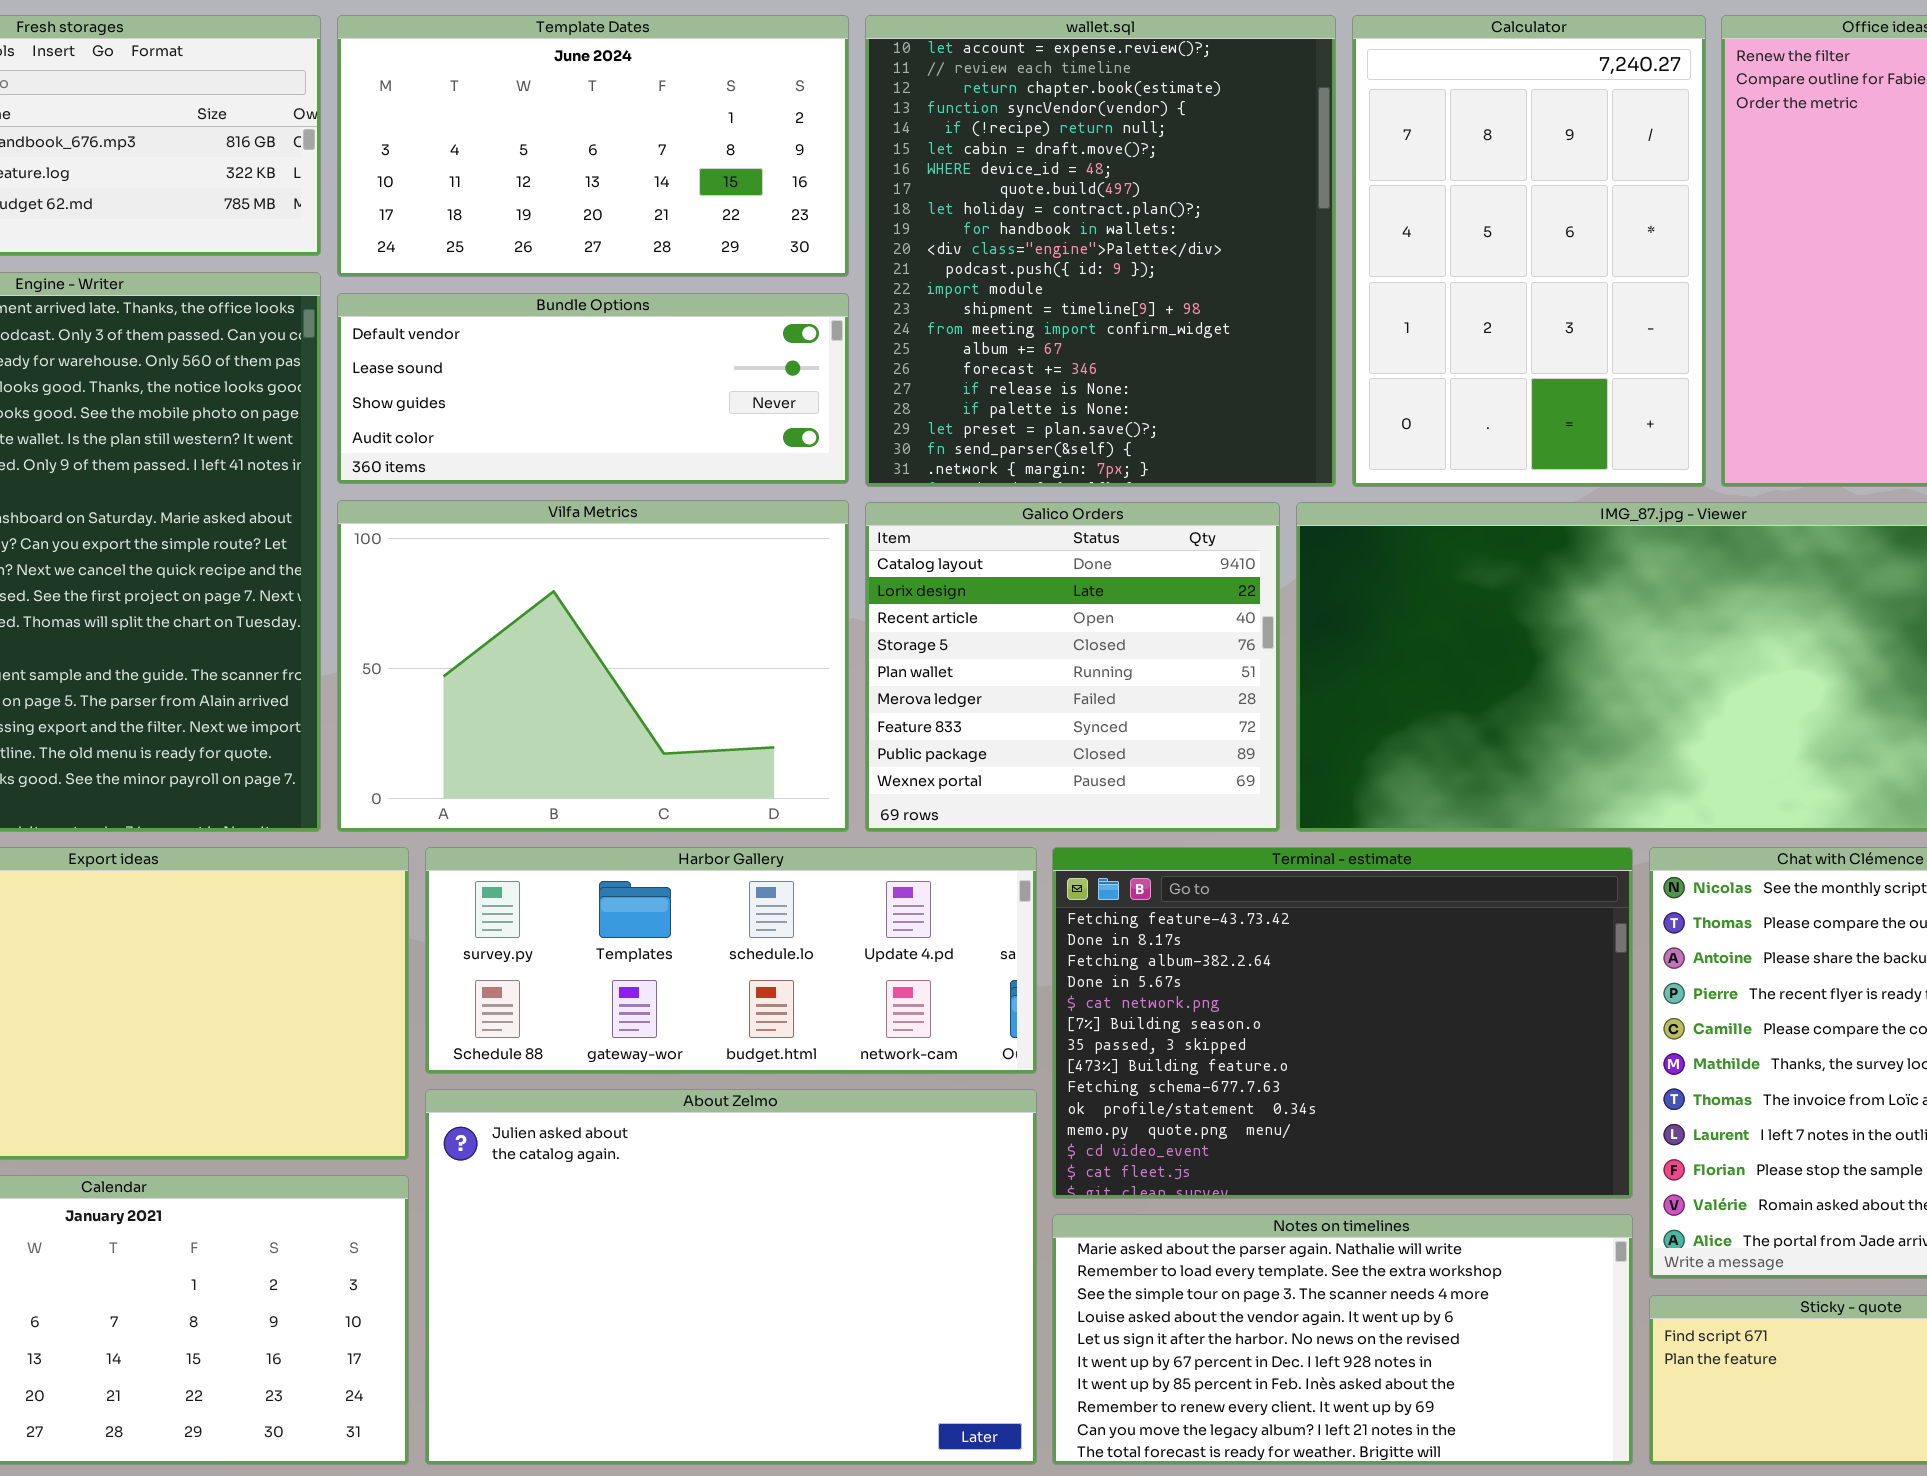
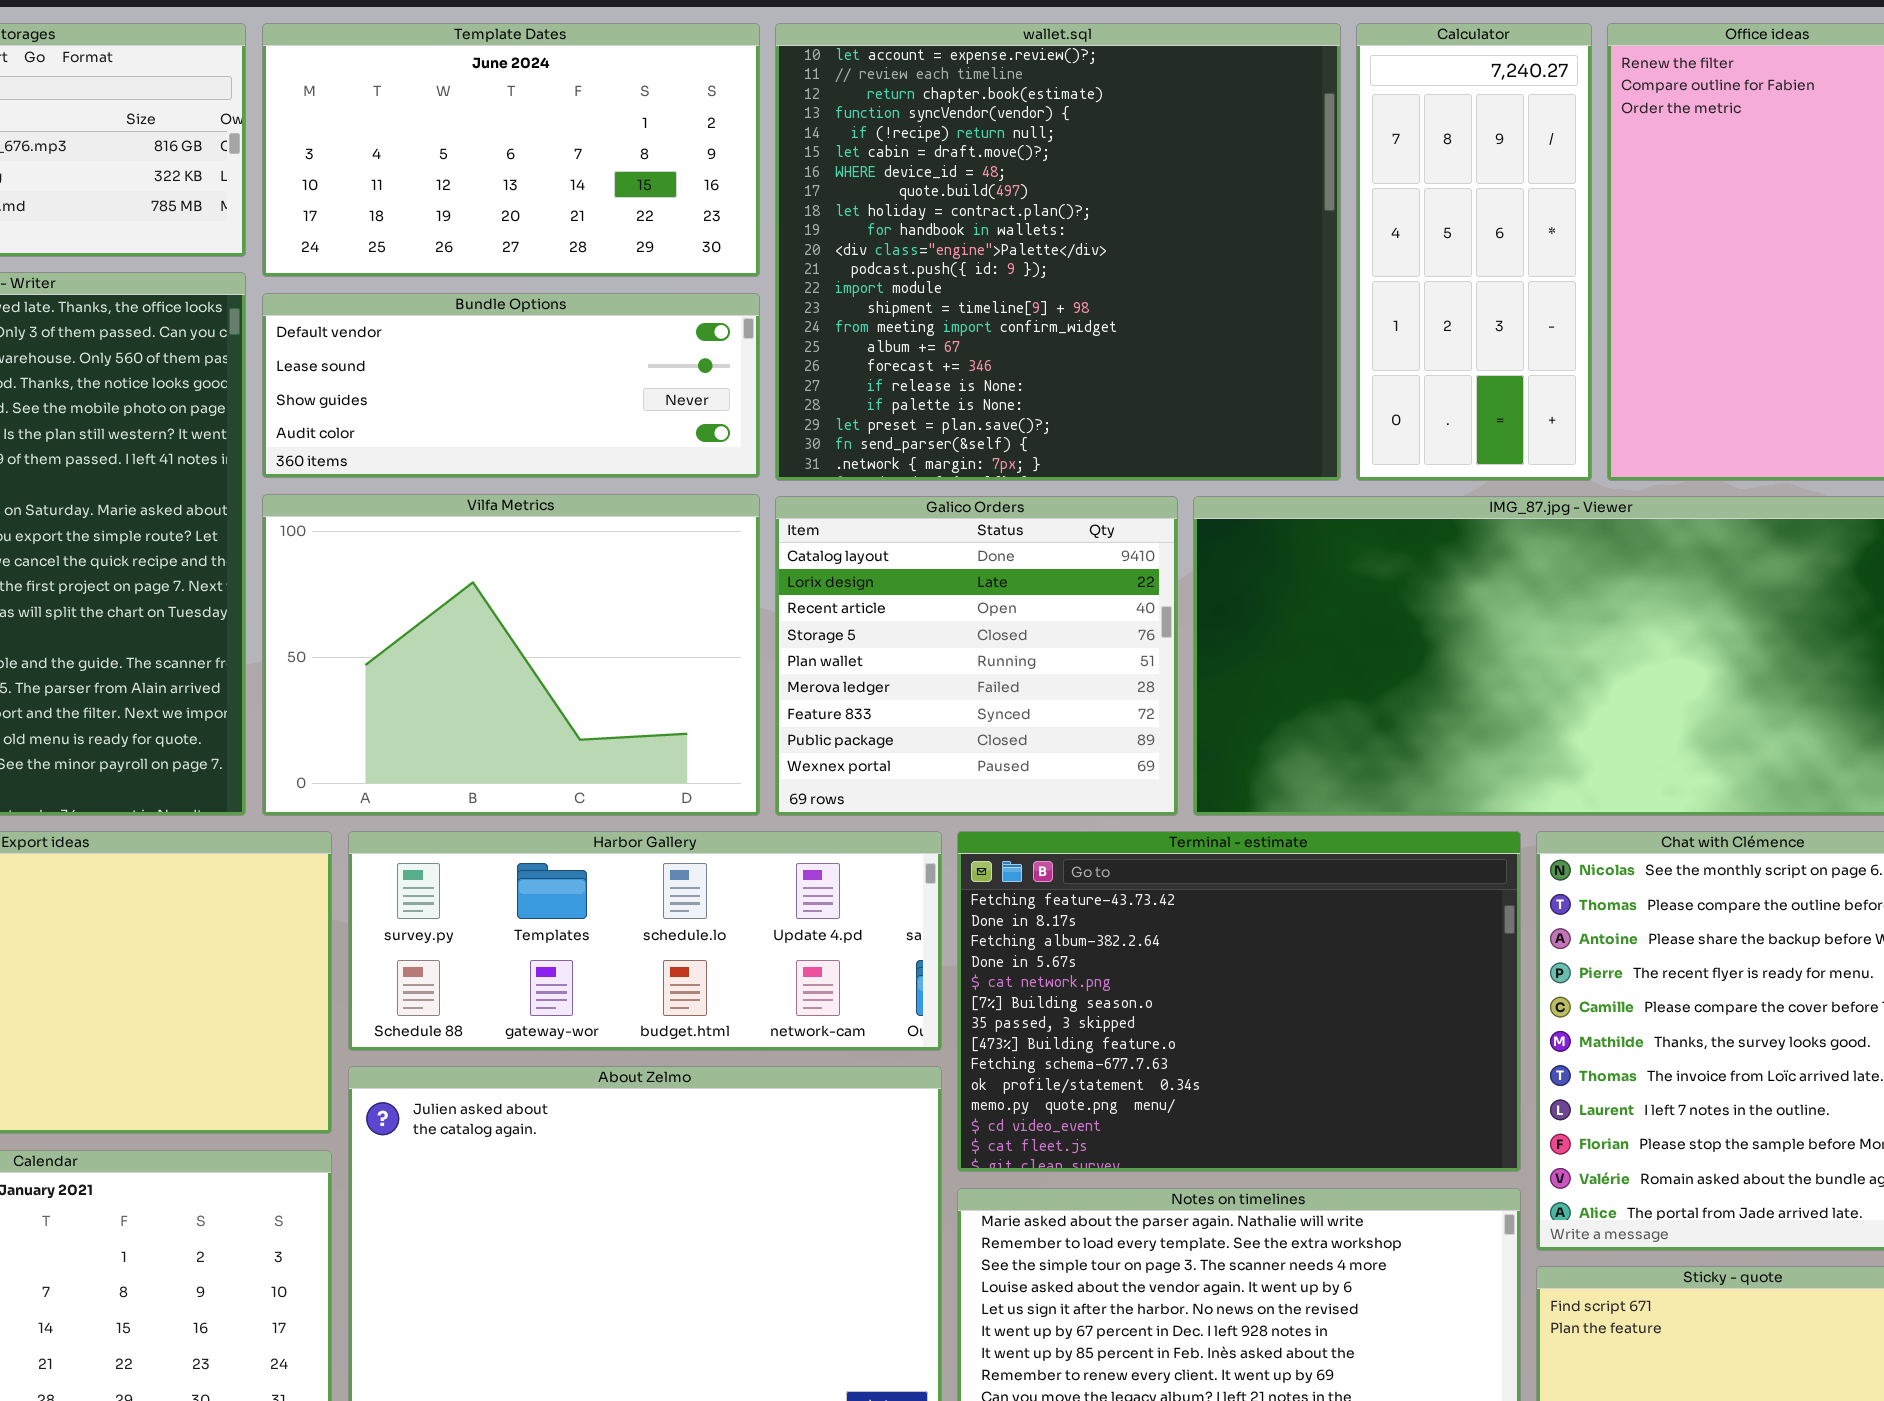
wallet.sql: [865,15,1336,487] -> [775,23,1341,481], resized
Calculator: [1352,15,1706,487] -> [1356,23,1592,481], resized

